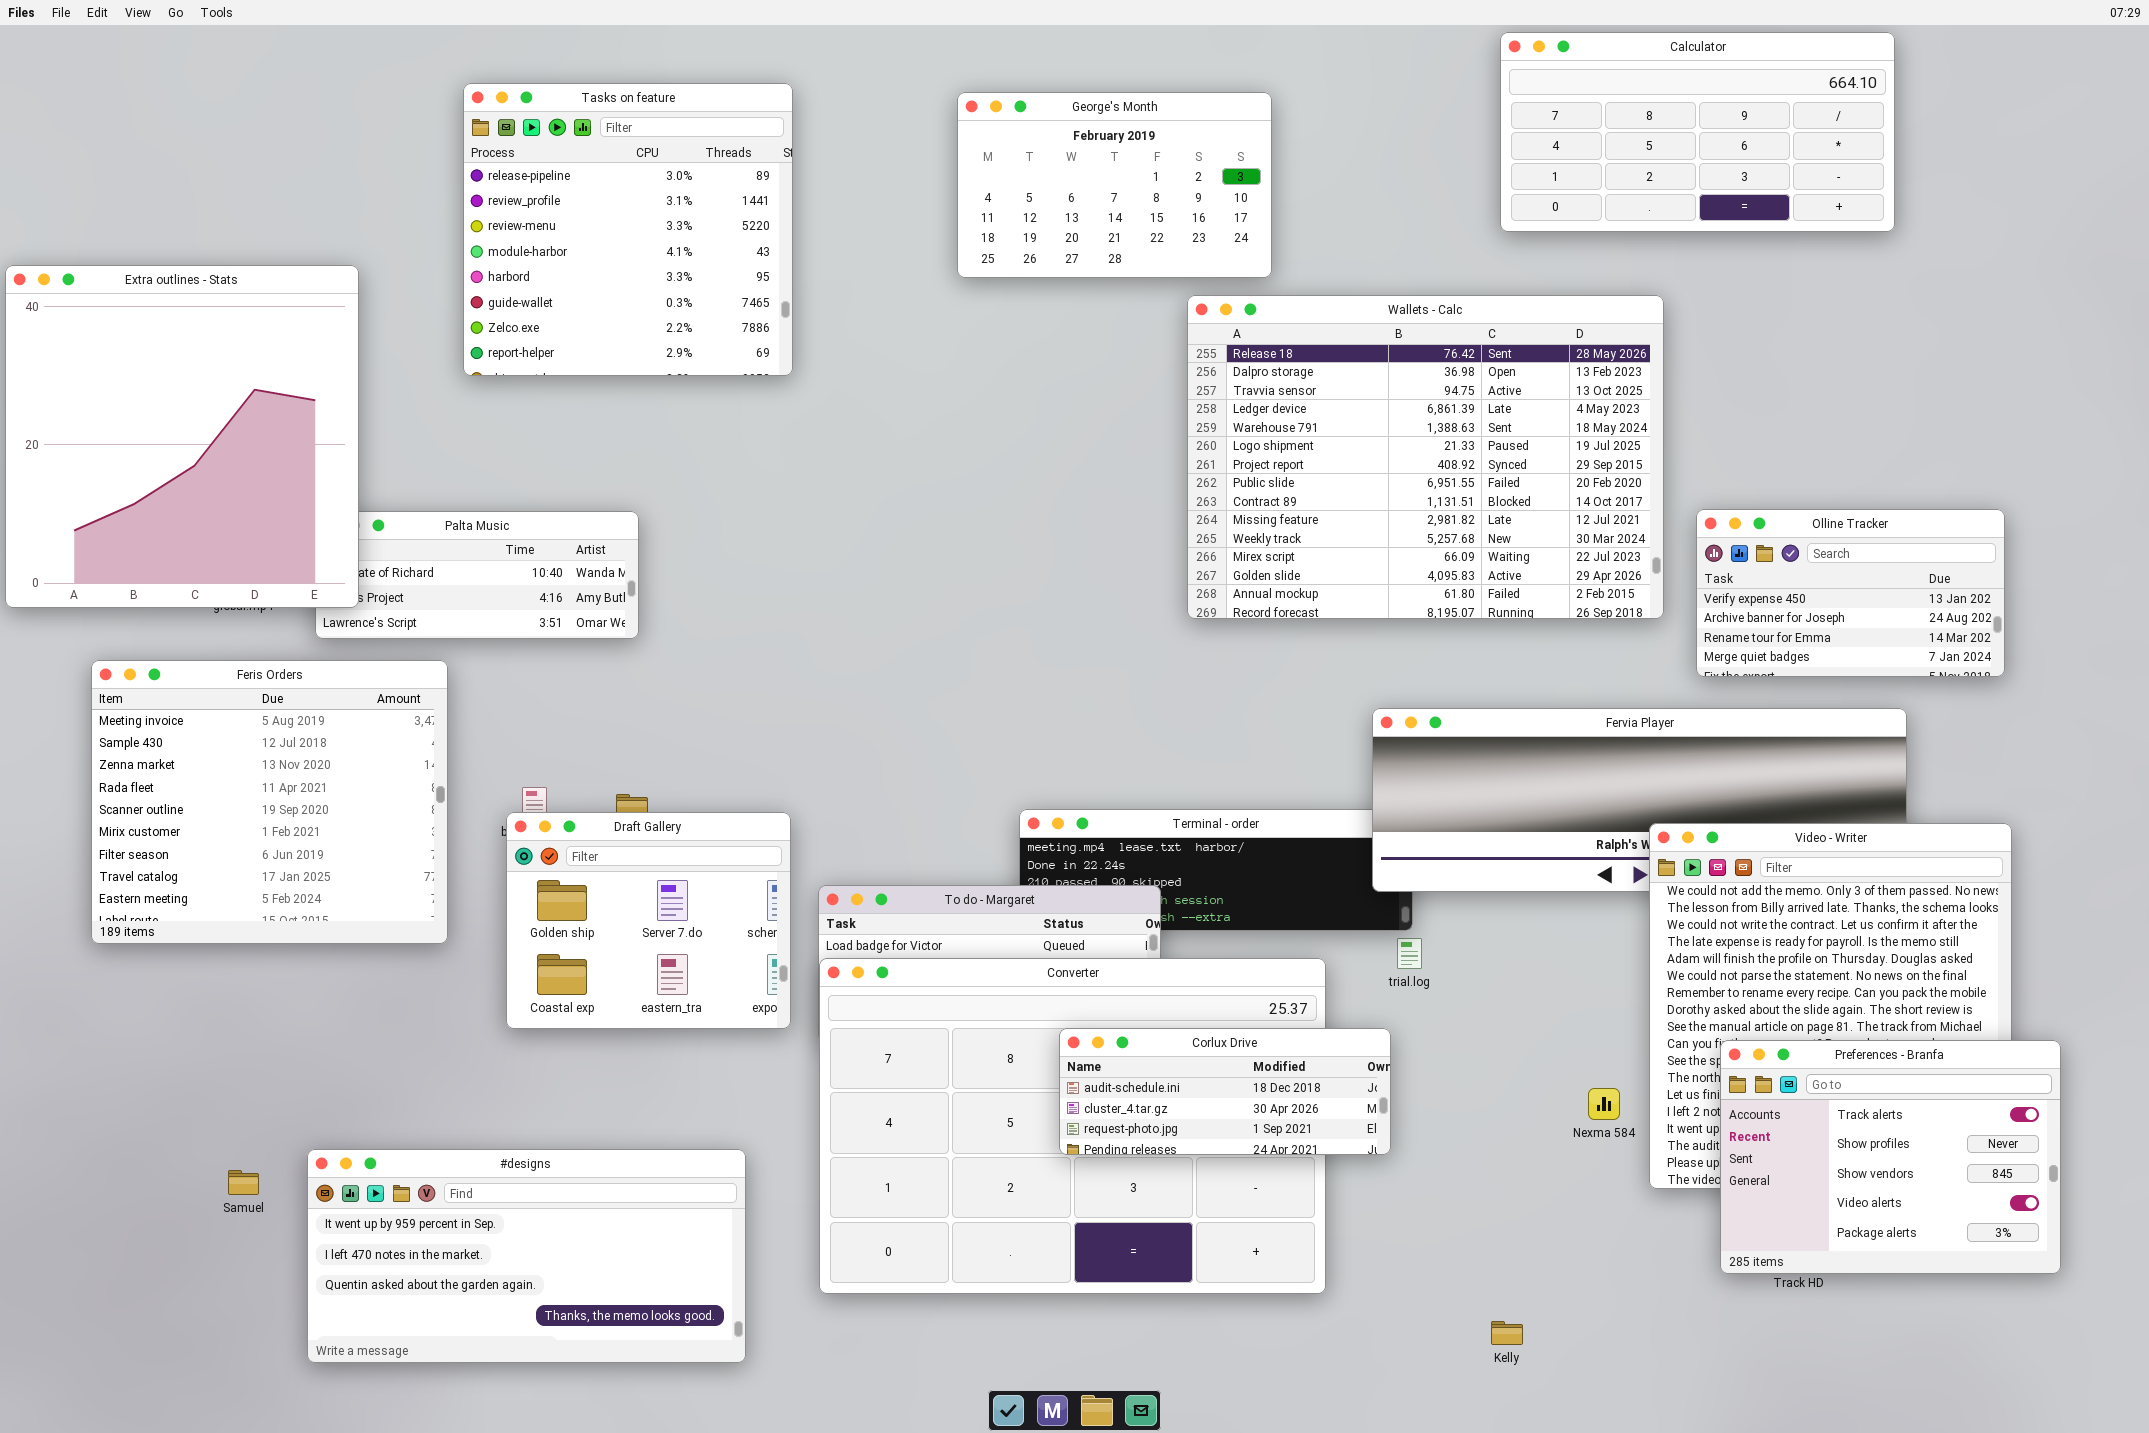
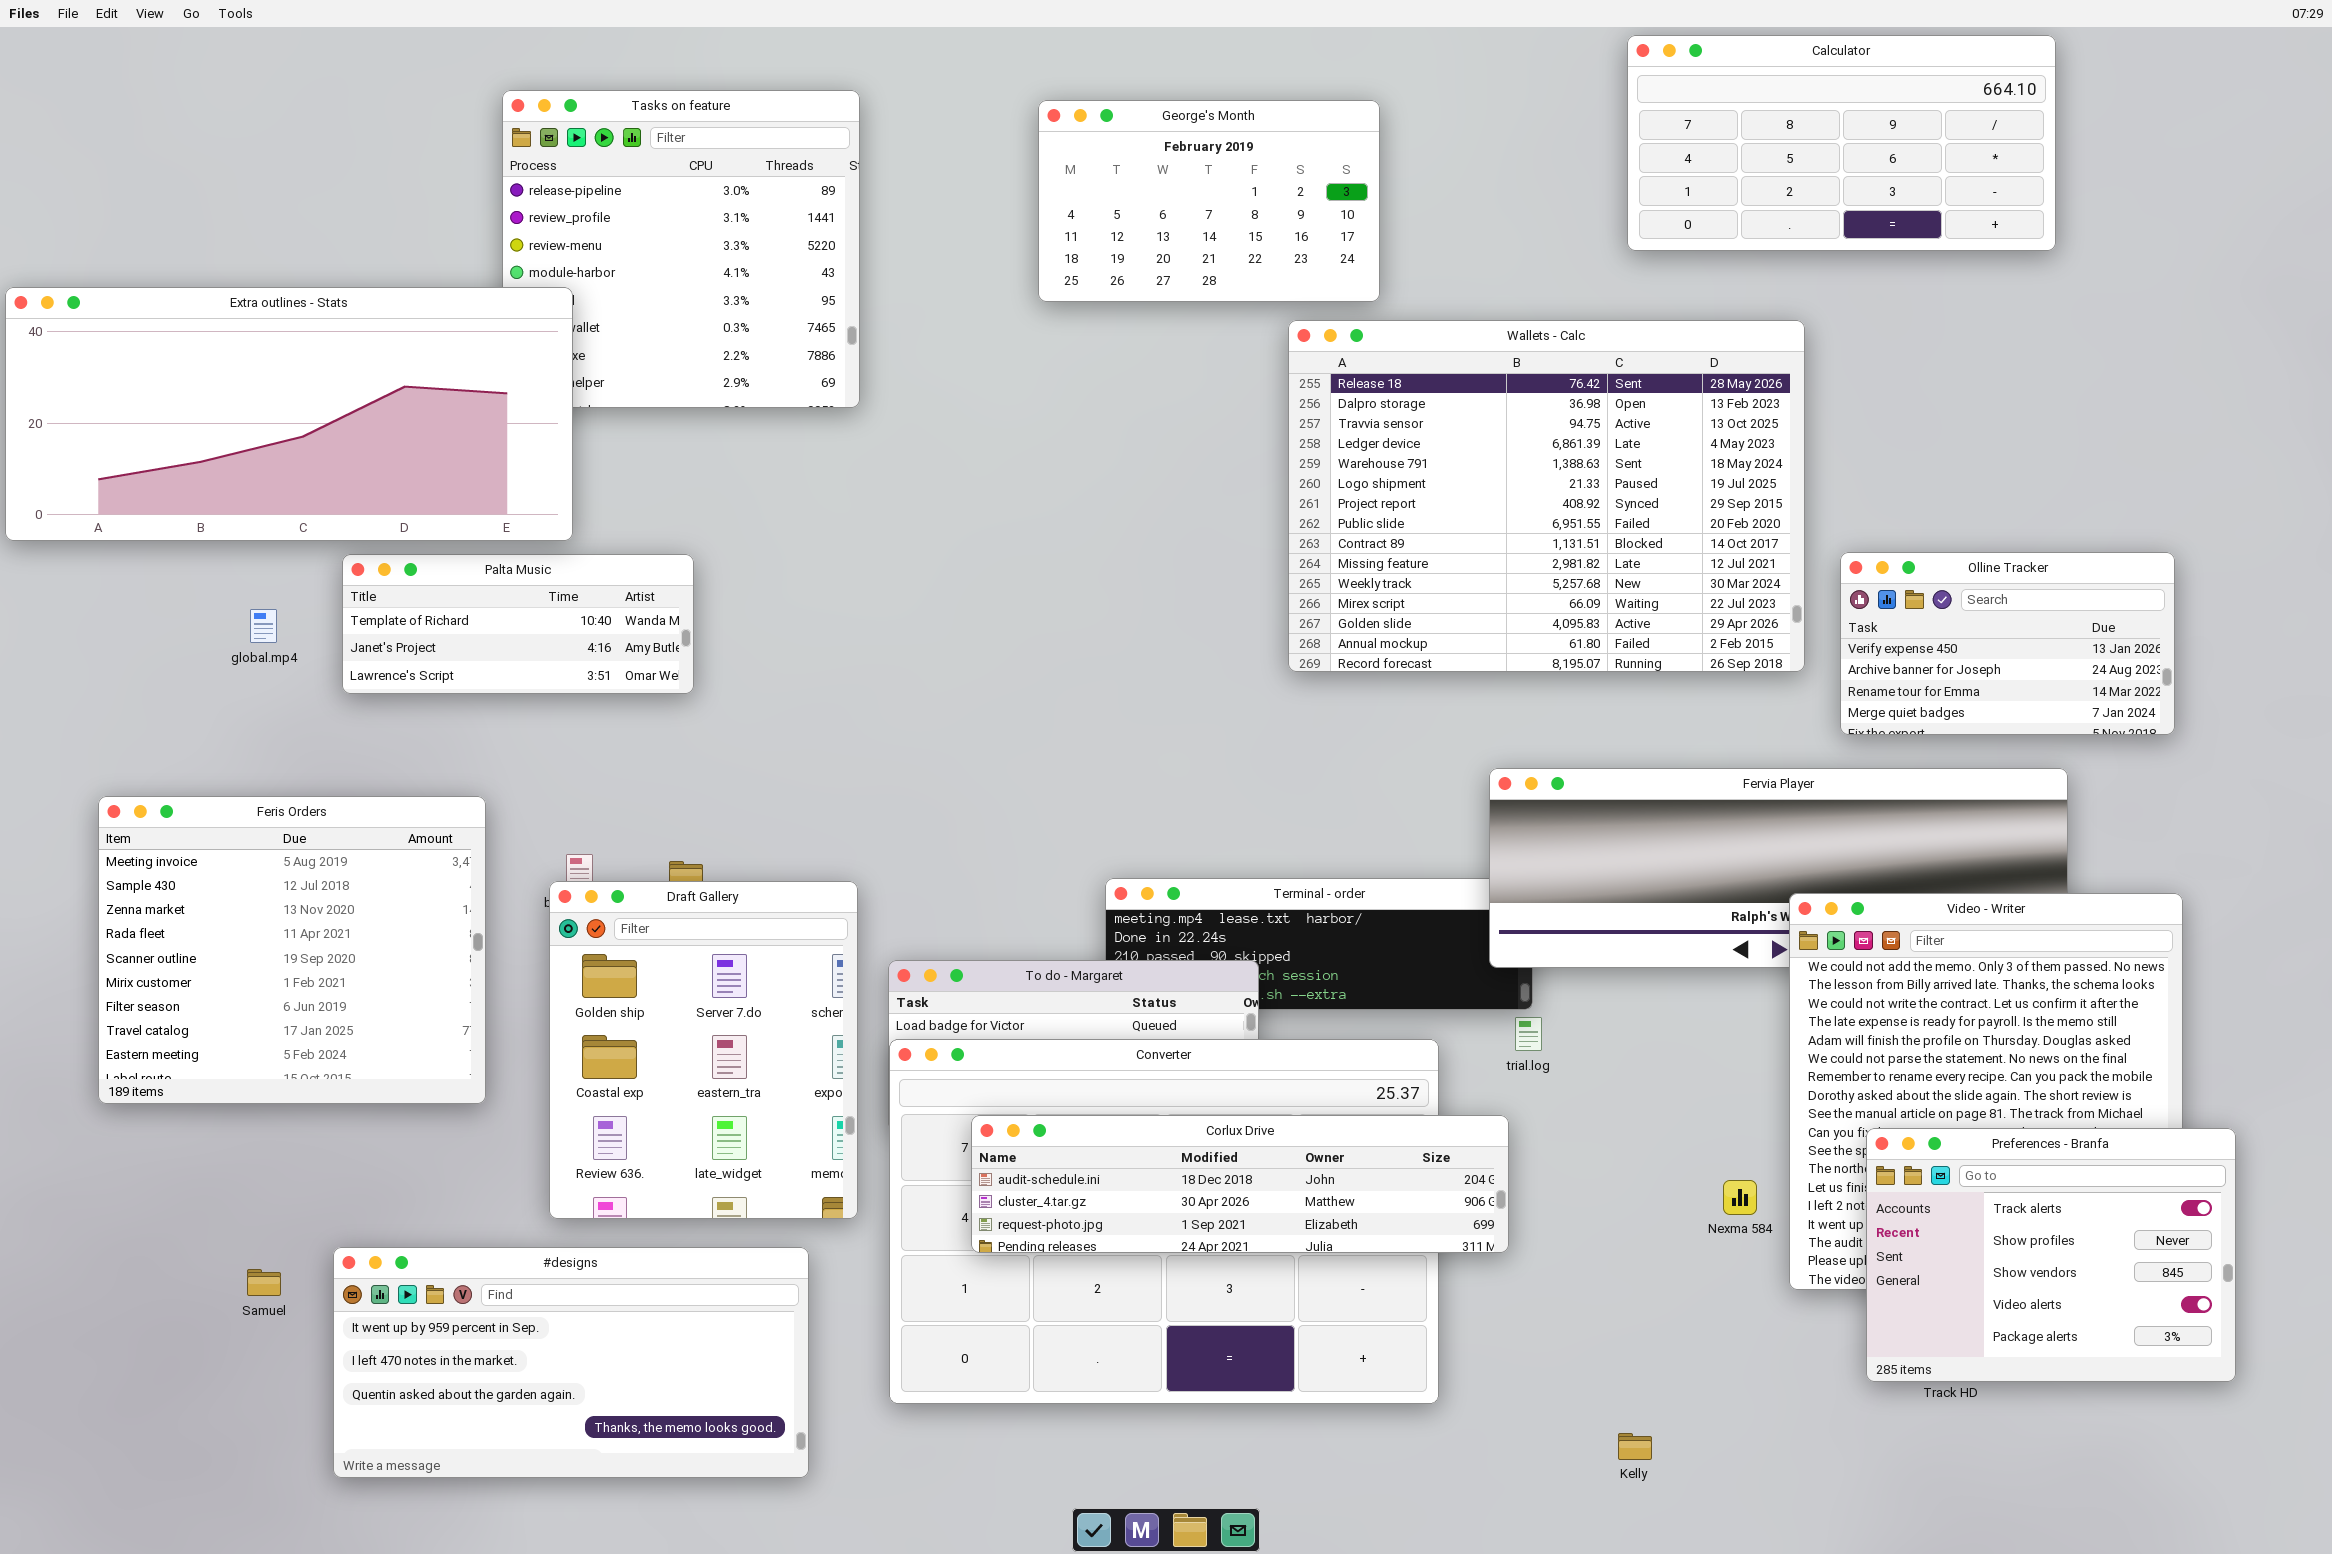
Extra outlines - Stats: [5,265,359,608] -> [5,287,573,541], resized
Feris Orders: [91,660,448,944] -> [98,796,486,1104], moved
Draft Gallery: [506,812,791,1029] -> [549,881,858,1219], resized
Corlux Drive: [1059,1028,1391,1155] -> [971,1115,1509,1253], resized

